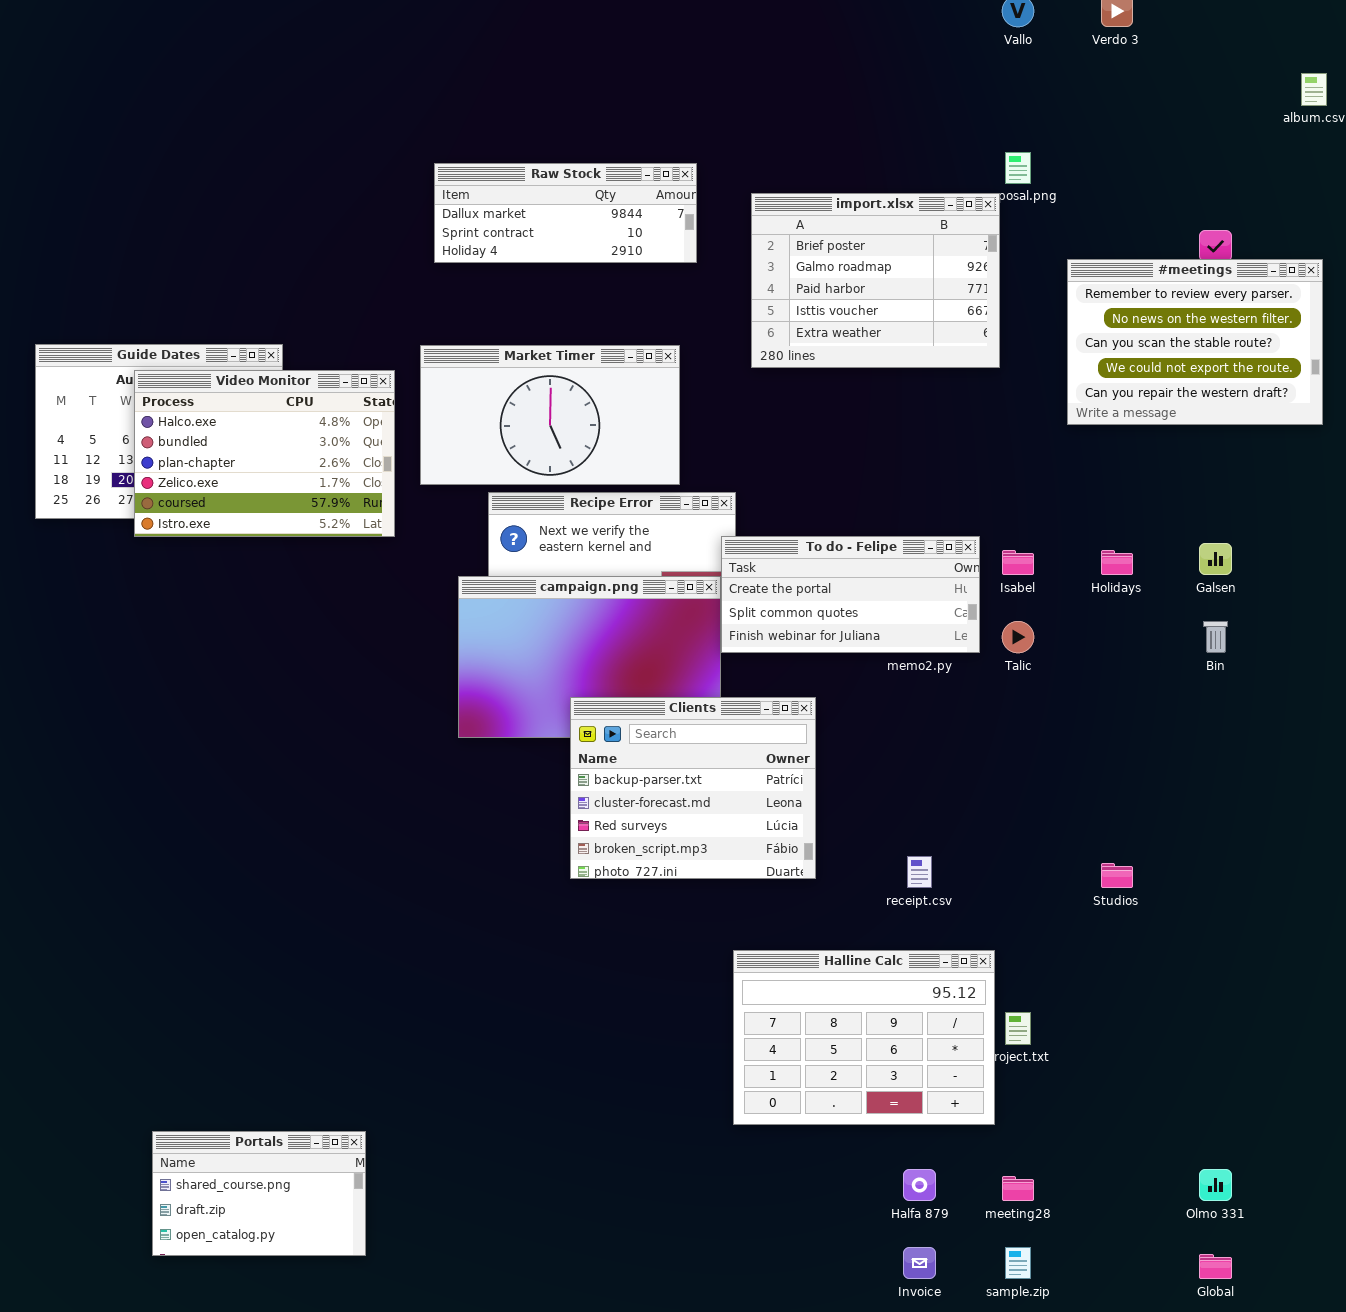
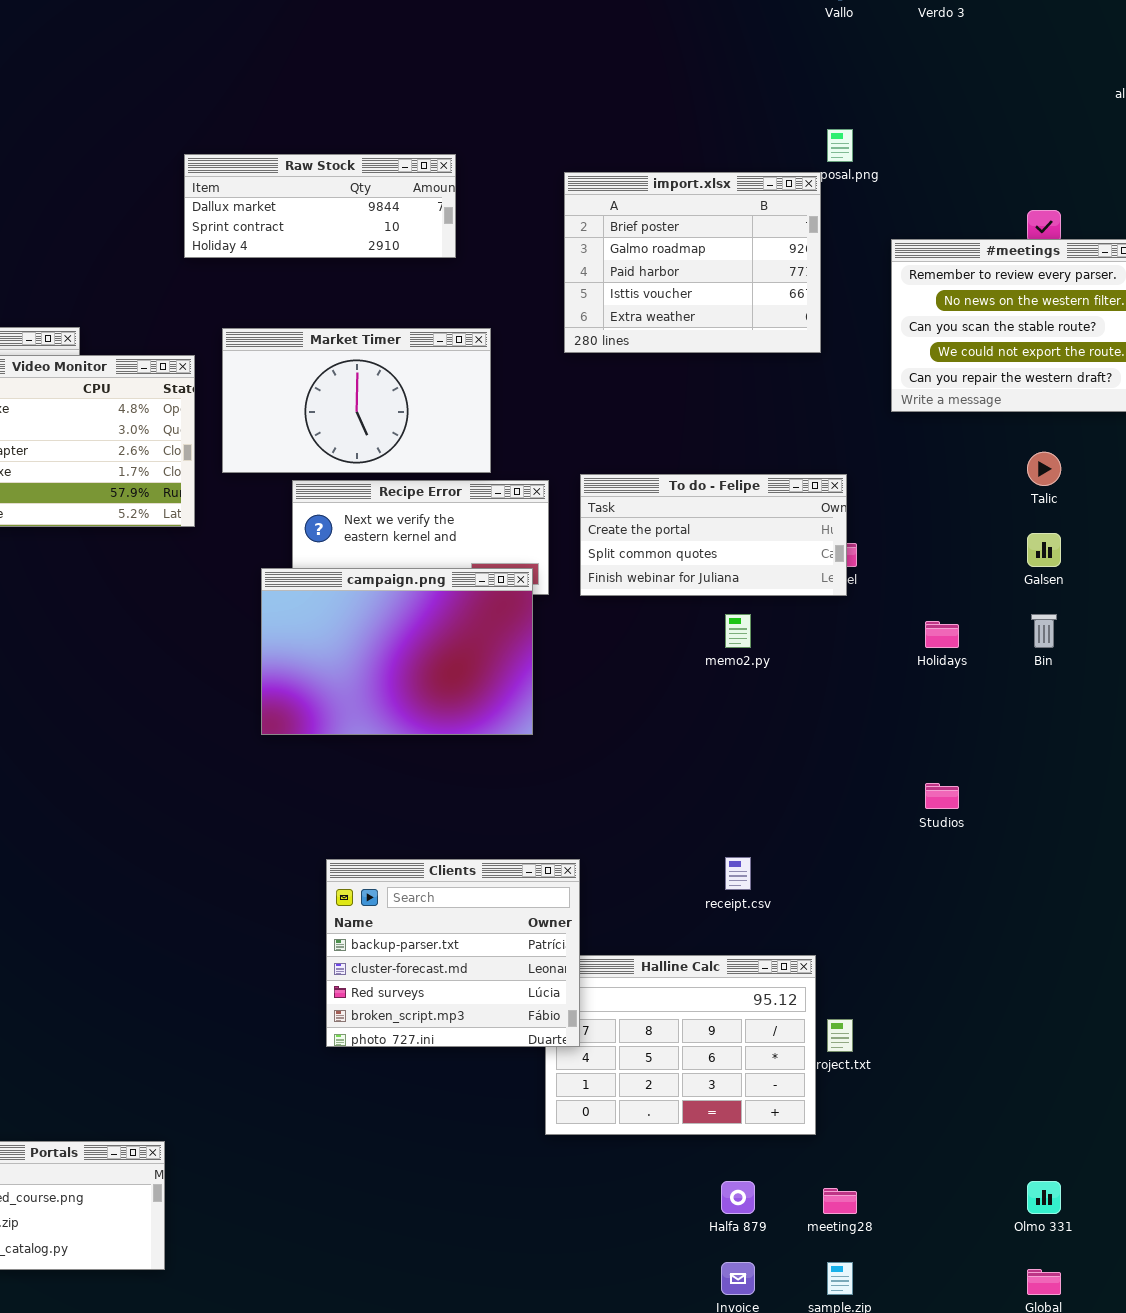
Raw Stock: [434,163,697,263] -> [184,154,456,258], moved
To do - Felipe: [721,536,980,653] -> [580,474,847,596], moved
Holidays: [1101,550,1133,575] -> [925,621,959,648], moved
Talic: [1002,621,1034,653] -> [1027,452,1061,486], moved
Clients: [570,697,816,879] -> [326,859,580,1047], moved
Studios: [1101,863,1133,888] -> [925,783,959,809], moved

